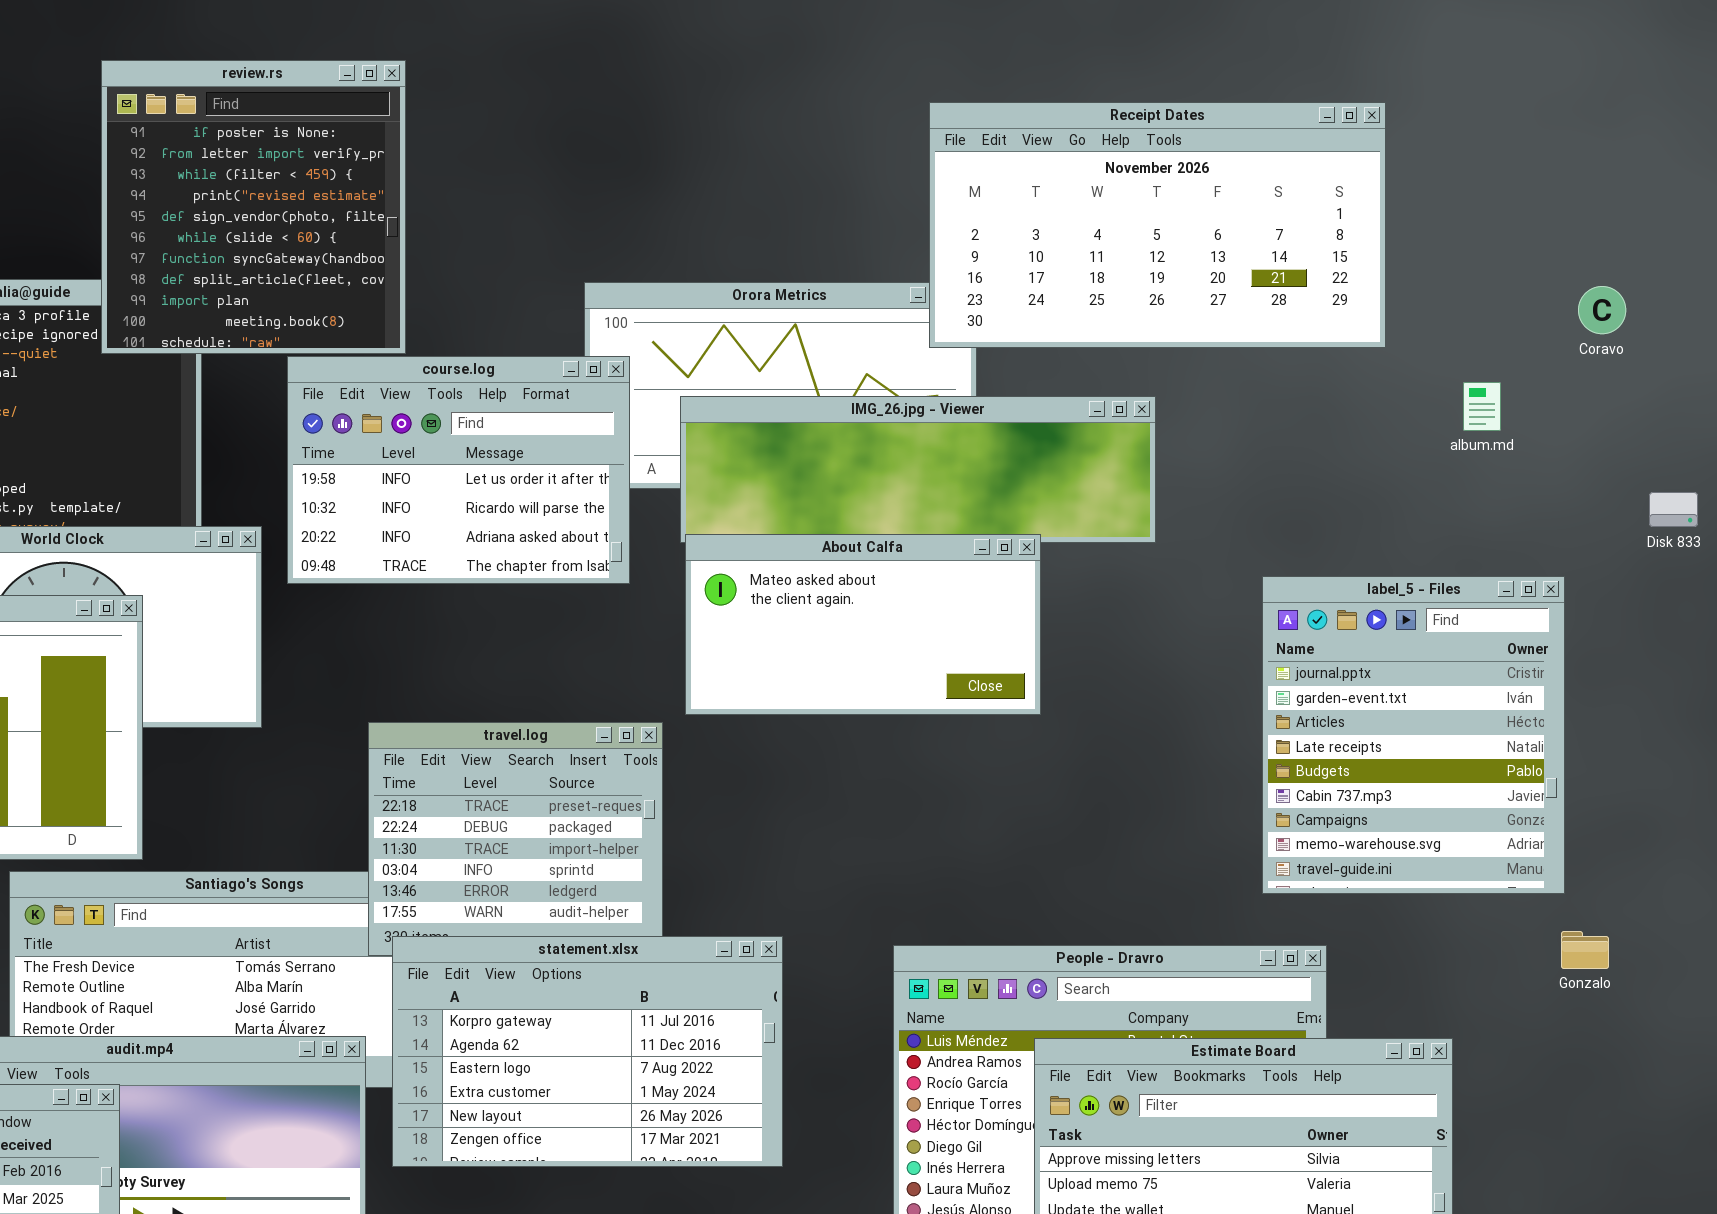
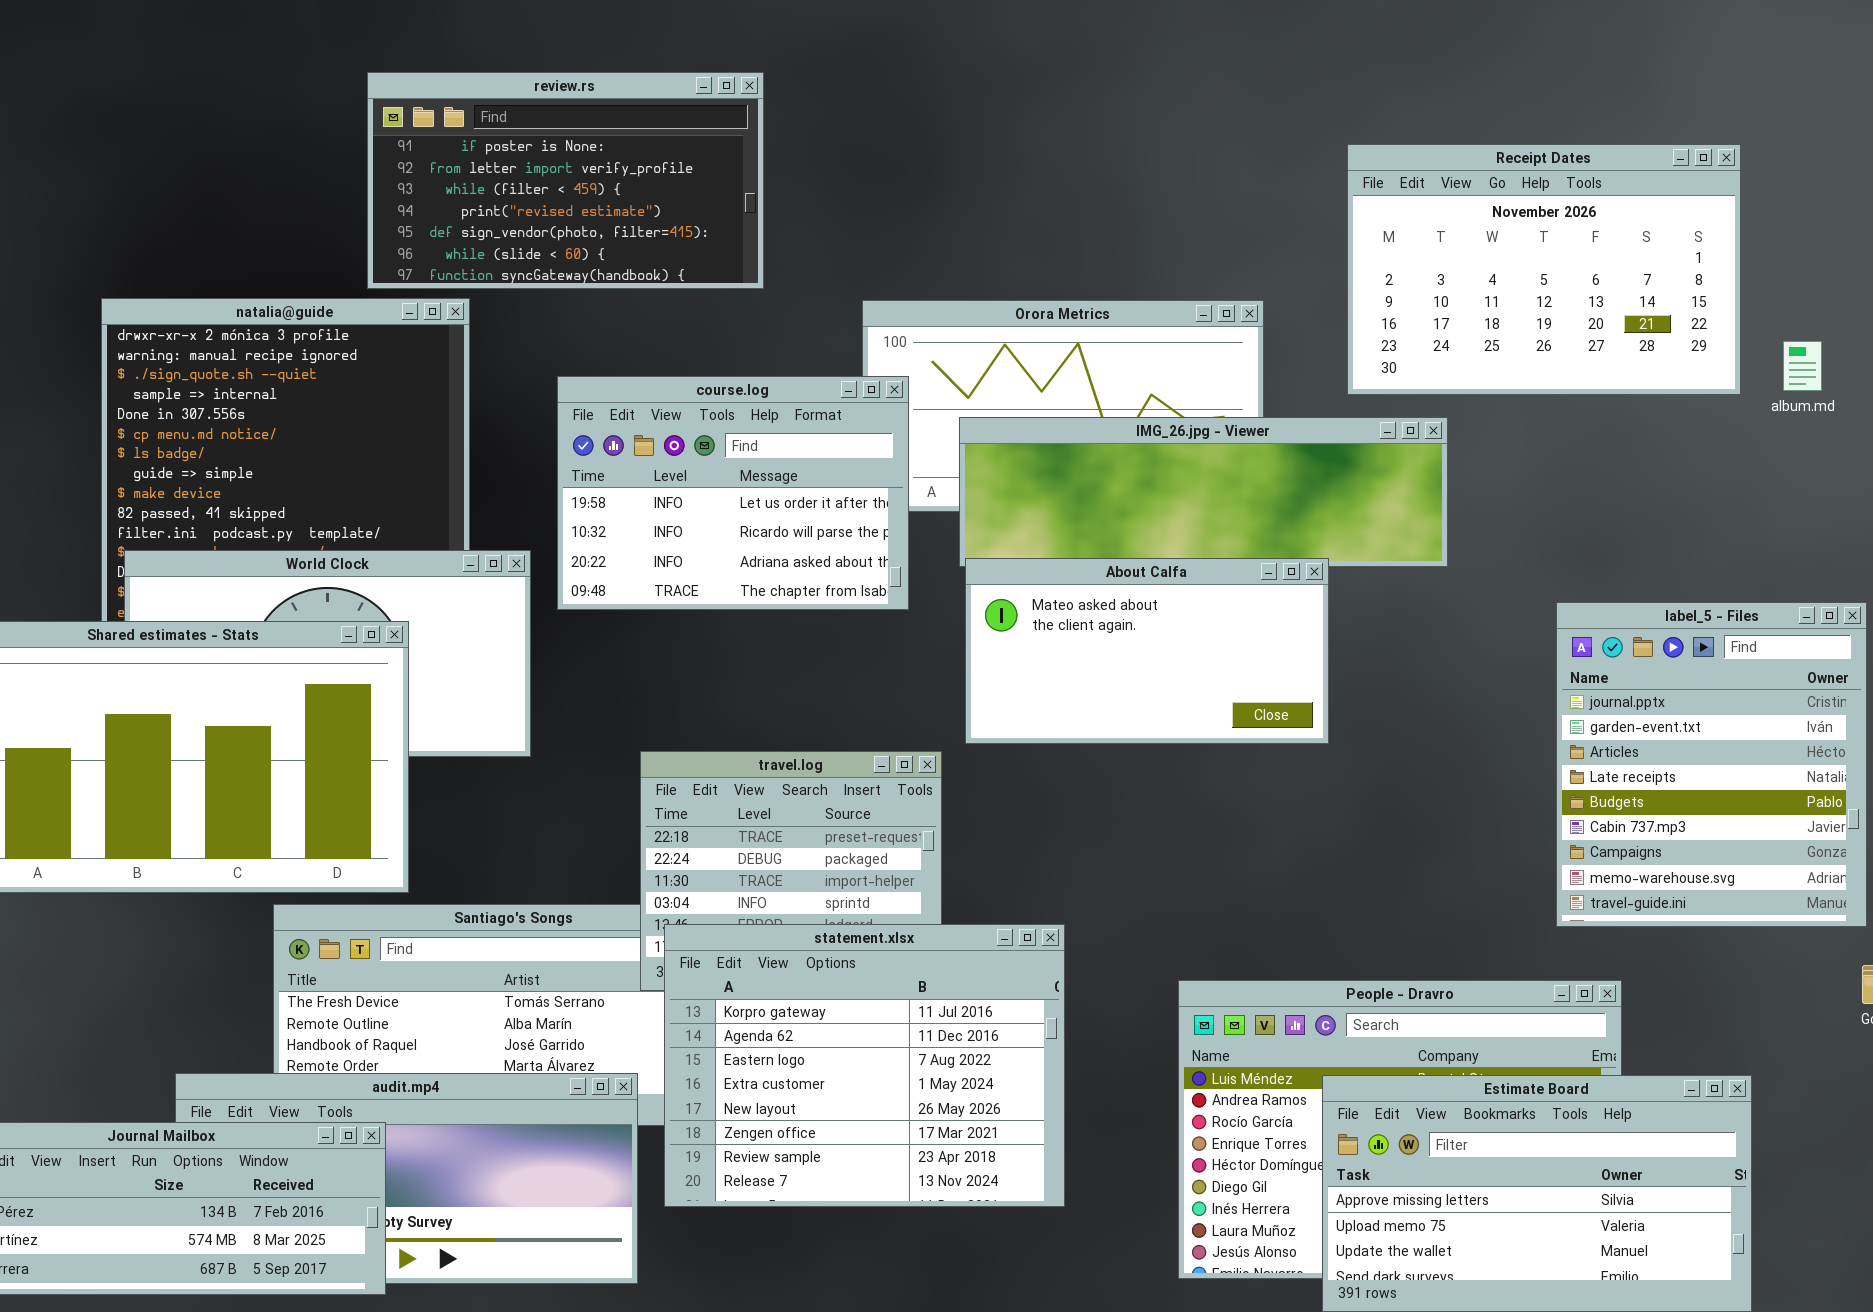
review.rs: [101,60,406,354] -> [367,72,764,289], resized
Receipt Dates: [929,102,1386,348] -> [1347,144,1741,395], moved, resized
album.md: [1463,382,1501,431] -> [1783,341,1822,391], moved
statement.xlsx: [392,936,783,1167] -> [664,924,1065,1207], resized

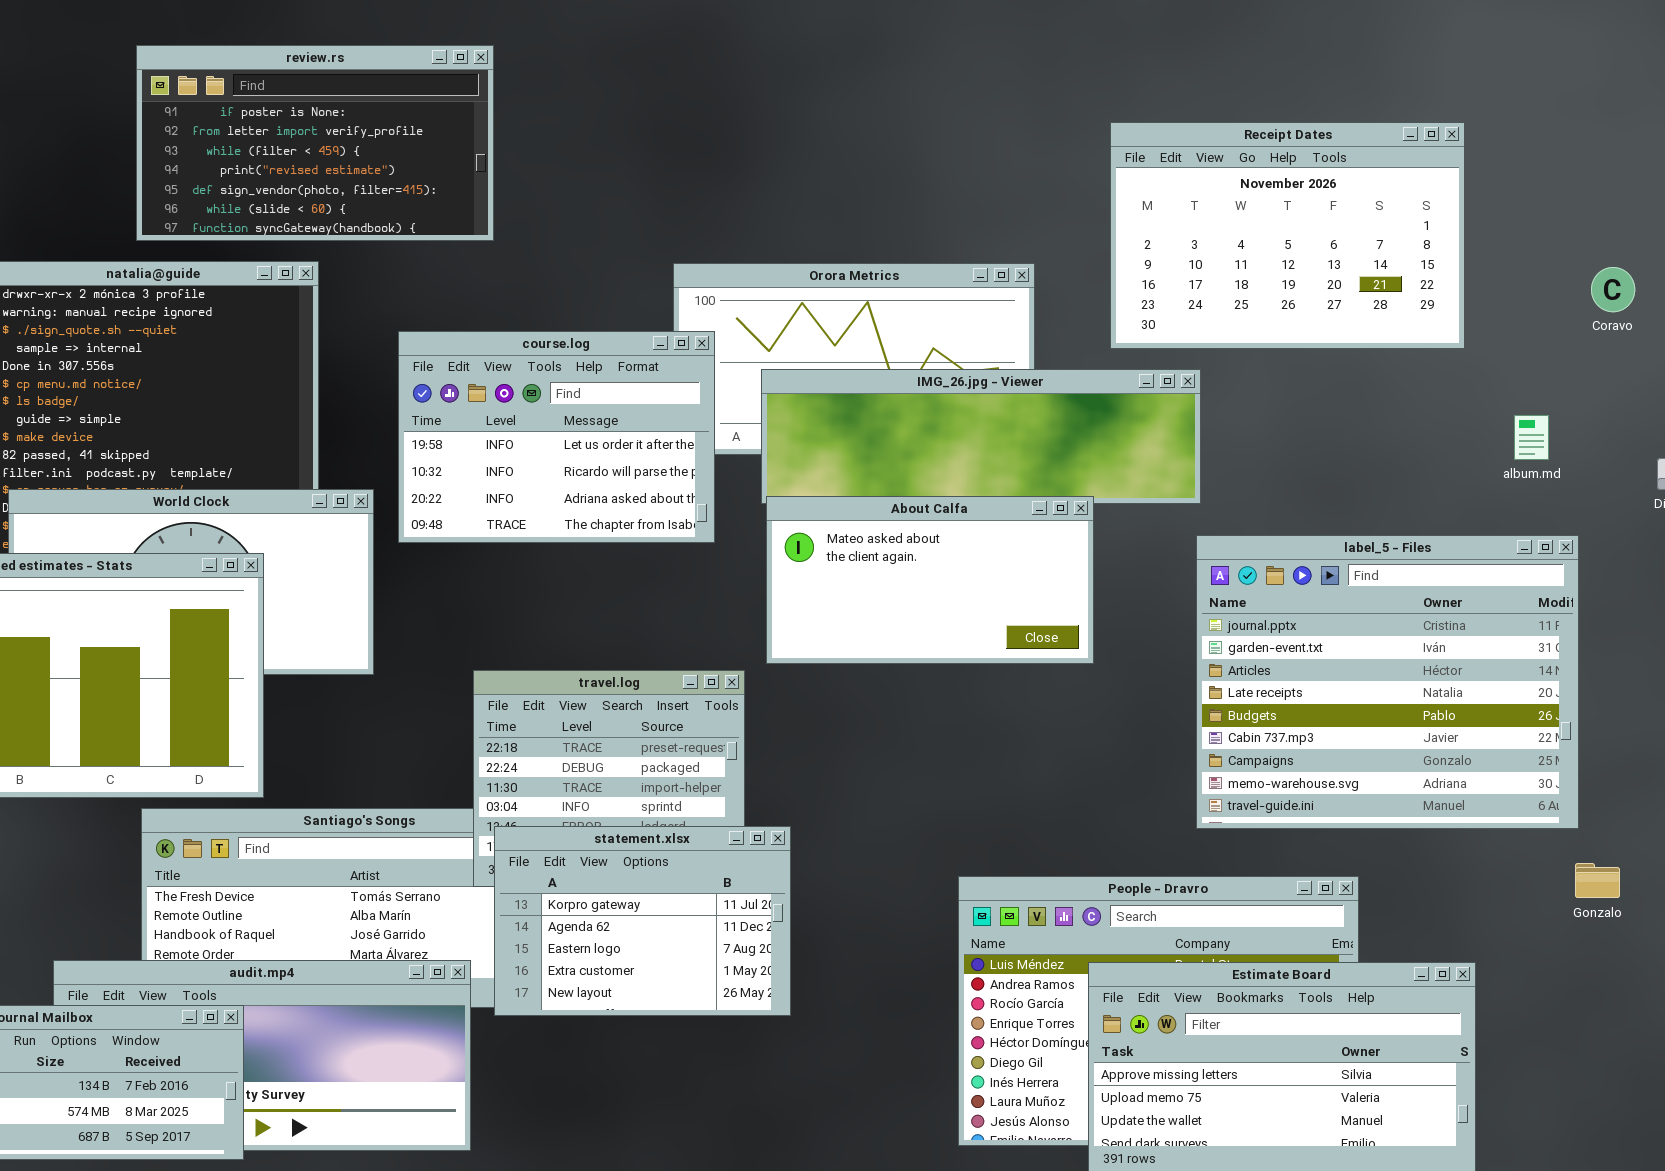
review.rs: [367,72,764,289] -> [136,45,494,241], moved
album.md: [1783,341,1822,391] -> [1514,415,1549,460], moved
label_5 - Files: [1556,602,1867,927] -> [1196,535,1579,829], resized
statement.xlsx: [664,924,1065,1207] -> [494,826,791,1016], resized

